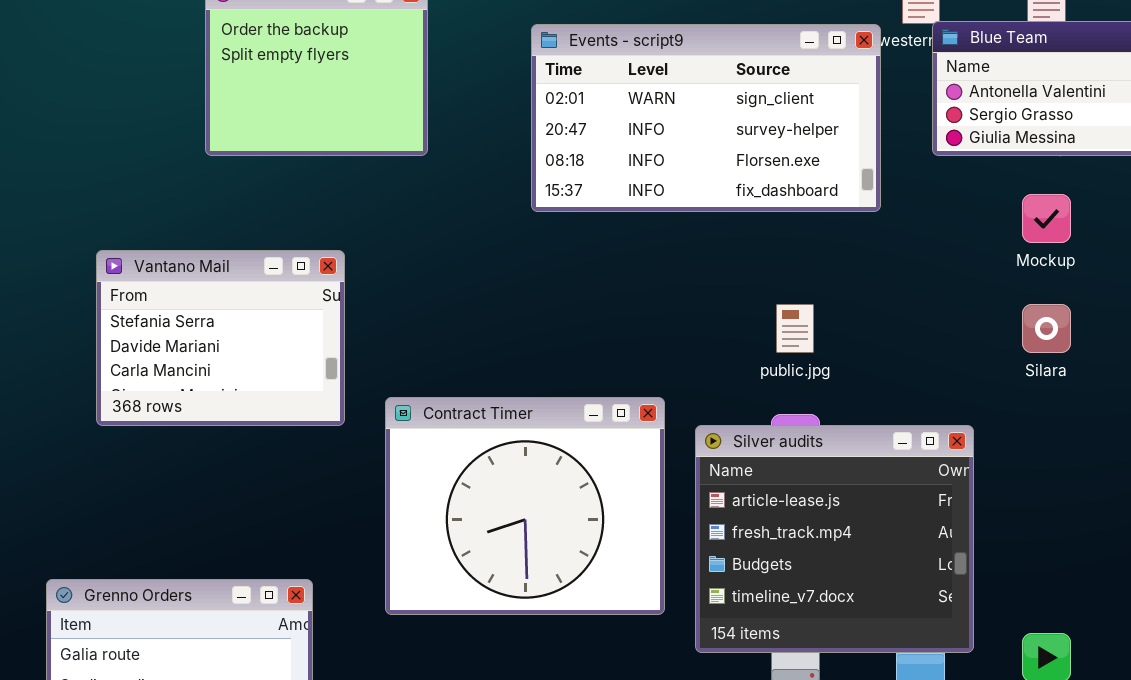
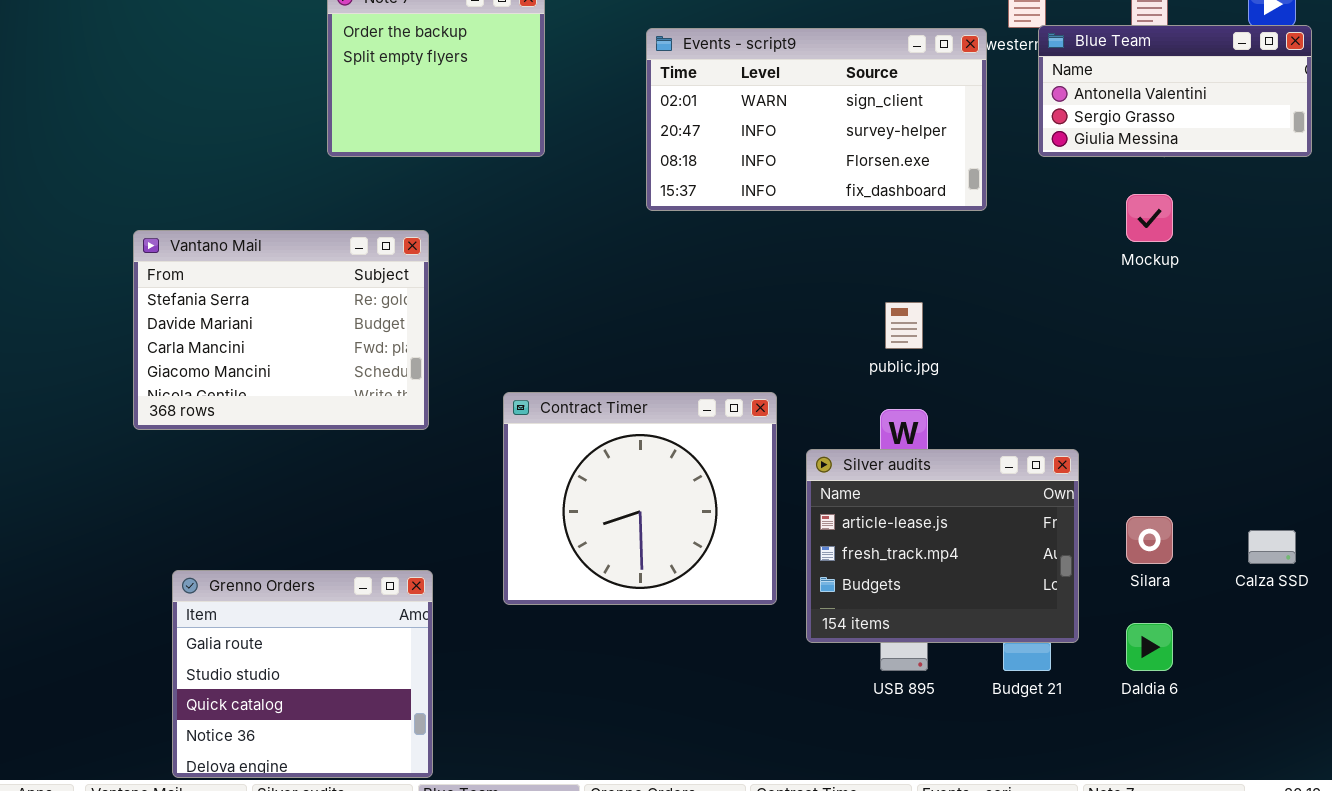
Vantano Mail: [96,250,345,426] -> [133,230,429,430], moved, resized
Silara: [1022,304,1071,353] -> [1126,516,1173,564], moved
Silver audits: [695,425,974,653] -> [806,449,1079,643], resized

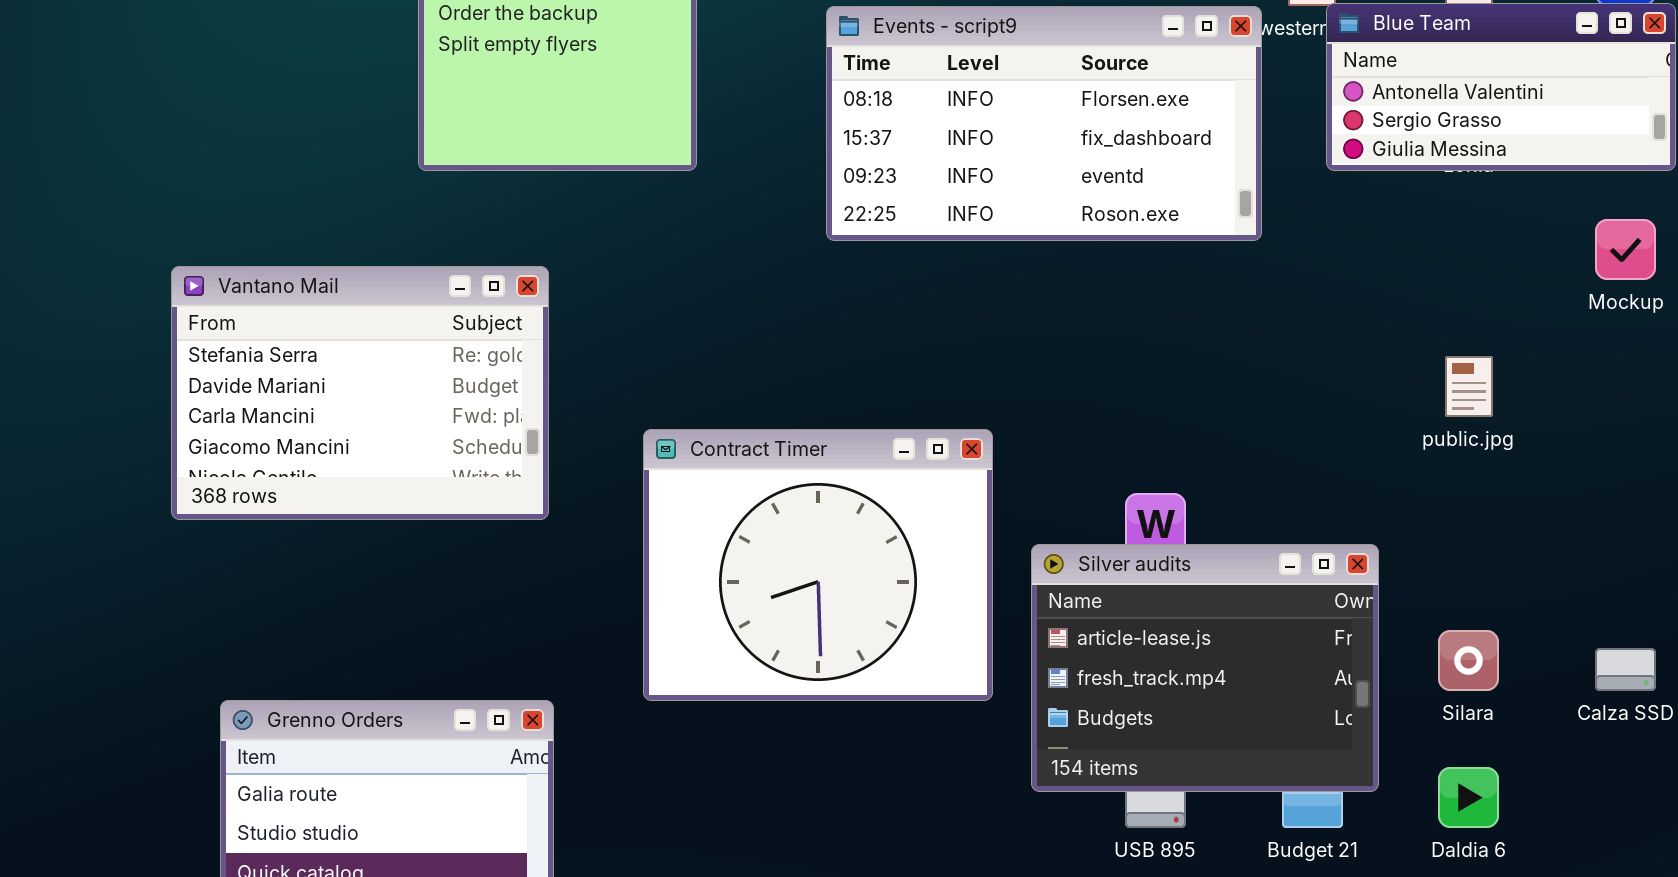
Events - script9: [646,28,987,211] -> [826,6,1262,241], scrolled down 2 rows
Mockup: [1126,194,1173,242] -> [1595,219,1656,280], moved
public.jpg: [885,302,923,349] -> [1445,356,1493,417], moved
Contract Timer: [503,392,777,605] -> [643,429,993,701], moved

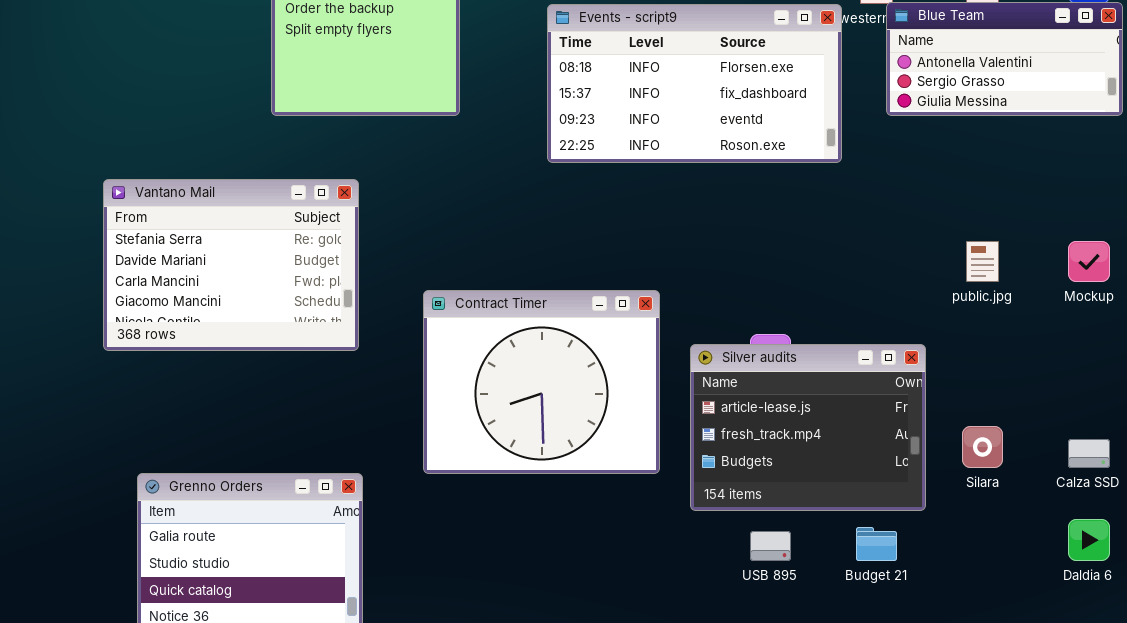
Mockup: [1595,219,1656,280] -> [1068,241,1110,282], moved
Silver audits: [1031,544,1379,792] -> [690,344,926,511], moved
Daldia 6: [1438,767,1499,828] -> [1068,519,1110,561], moved

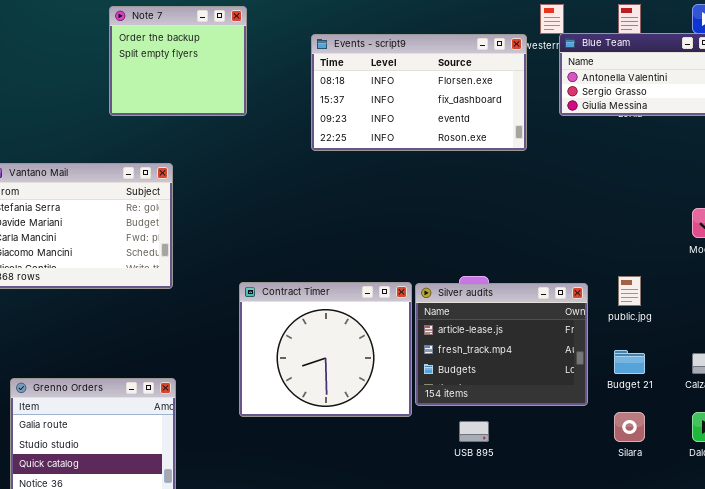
public.jpg: [966,241,999,282] -> [618,276,641,306], moved
Contract Timer: [423,290,660,474] -> [239,282,412,417], moved
Silara: [962,426,1003,468] -> [614,412,645,442], moved
Budget 21: [856,527,897,561] -> [614,350,645,374], moved

